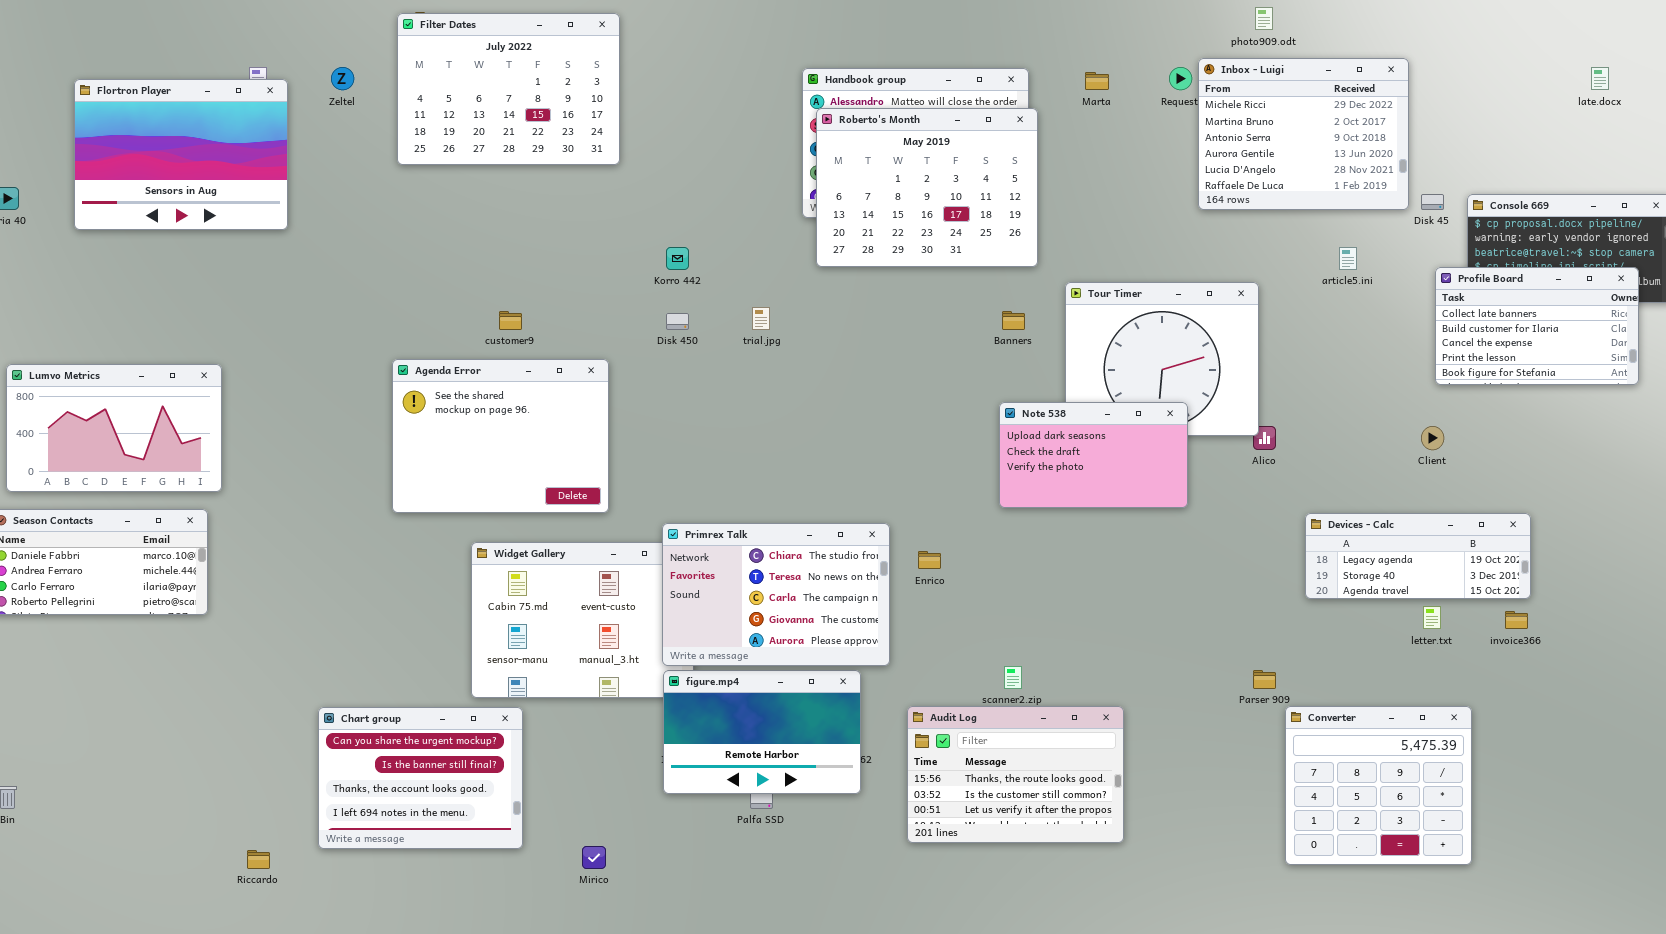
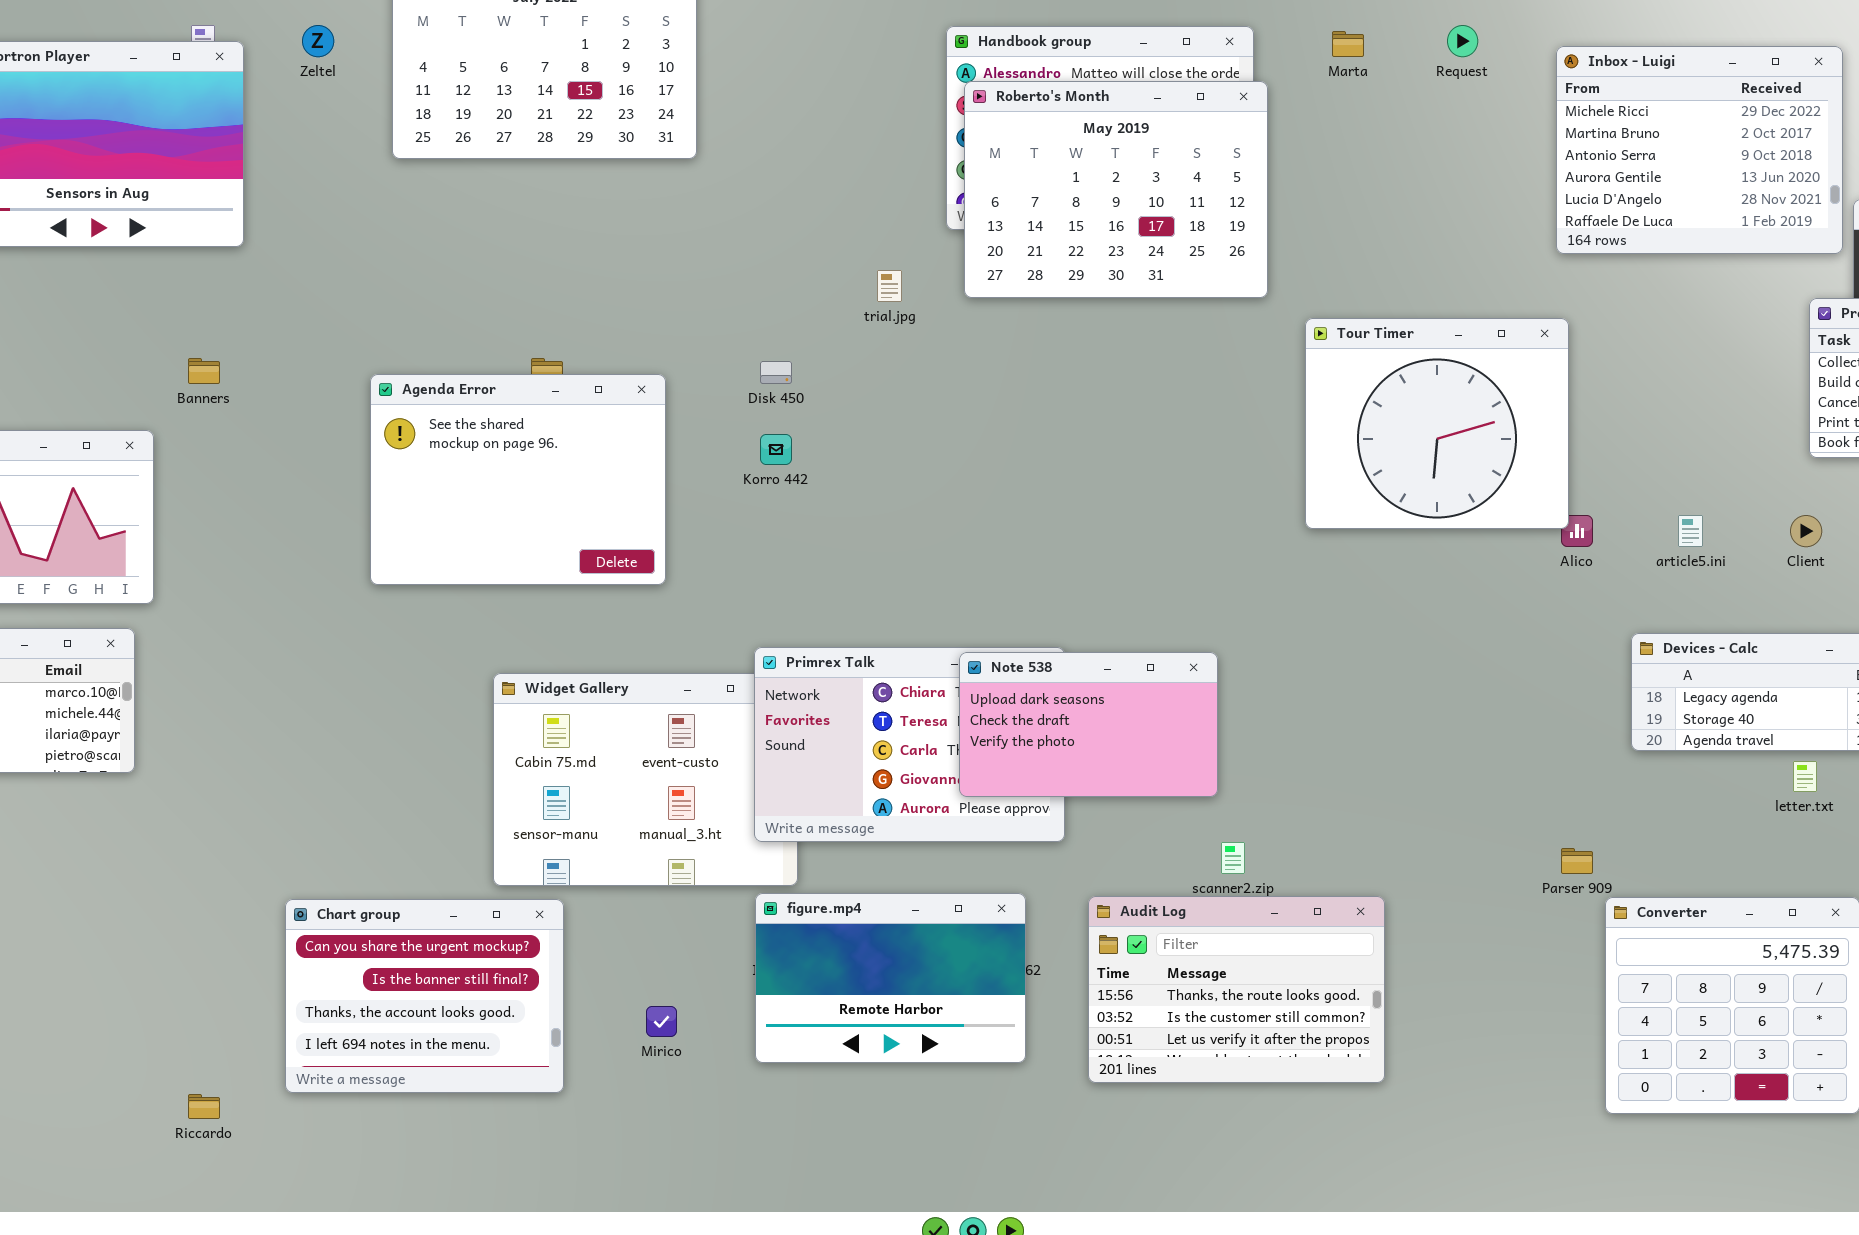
Inbox - Luigi: [1198,58,1409,210] -> [1556,46,1843,254], moved
Korro 442: [666,247,689,270] -> [760,434,792,465], moved
article5.ini: [1339,247,1357,270] -> [1678,515,1703,547], moved
trial.jpg: [752,307,770,330] -> [877,270,902,302], moved
Banners: [1002,311,1025,330] -> [188,358,220,384], moved
Agenda Error: [392,359,609,513] -> [370,374,666,585], moved
Note 538: [999,402,1188,508] -> [959,652,1218,797], moved
figure.mp4: [663,670,861,794] -> [755,893,1026,1063], moved
Mirico: [582,846,606,869] -> [646,1006,677,1037], moved

